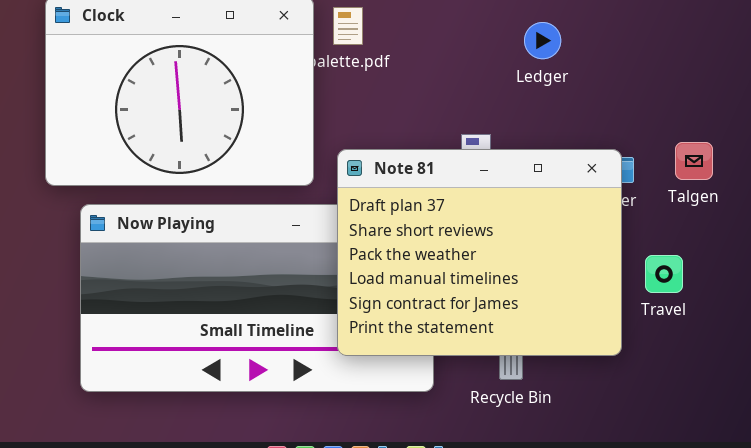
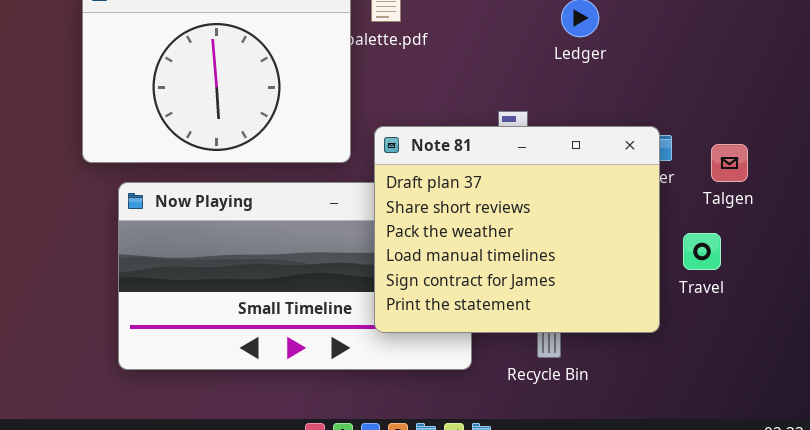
Talgen: [675,142,713,180] -> [711,144,748,182], moved

